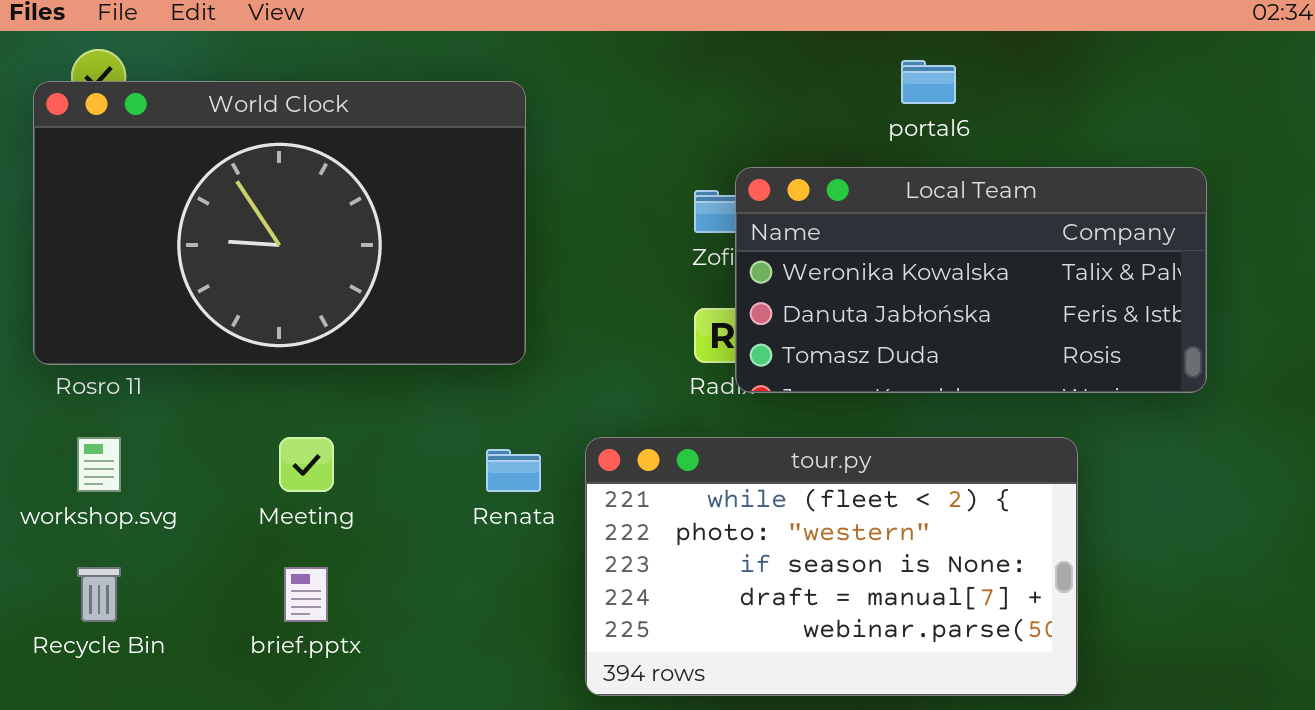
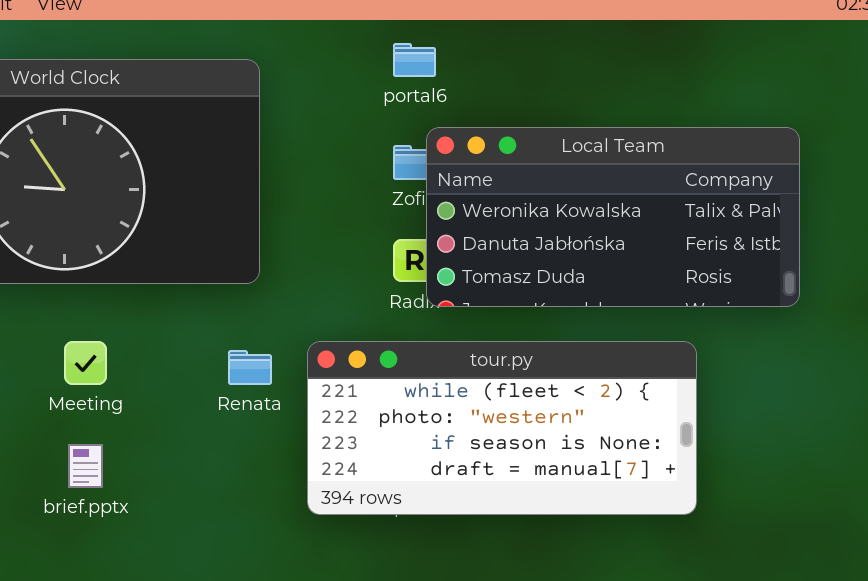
portal6: [901,60,956,104] -> [393,43,436,77], moved
tour.py: [585,437,1078,696] -> [307,341,697,515], resized

